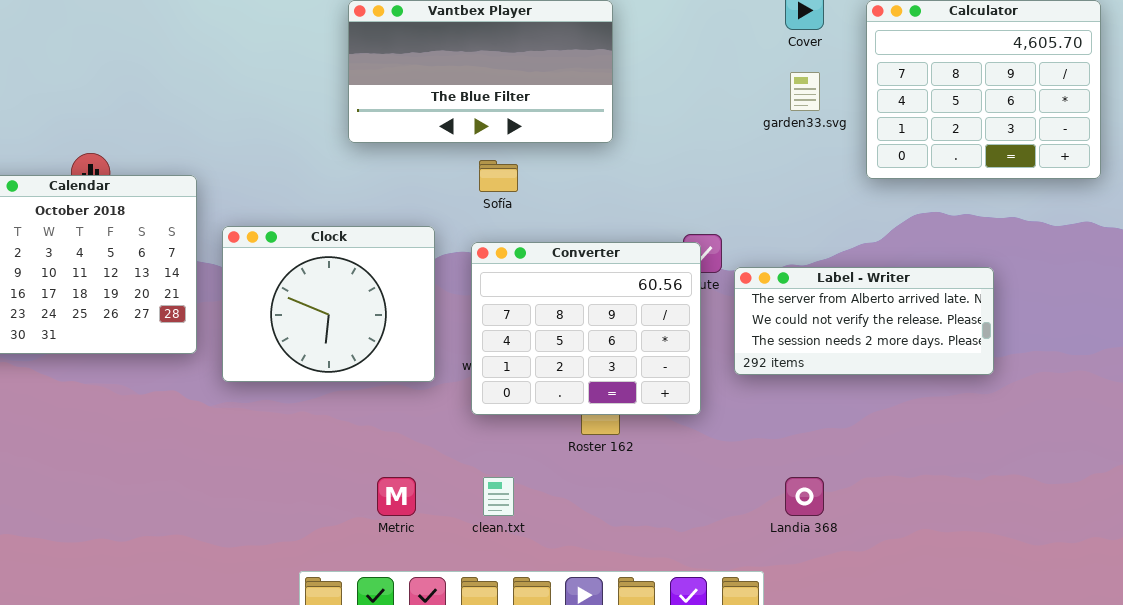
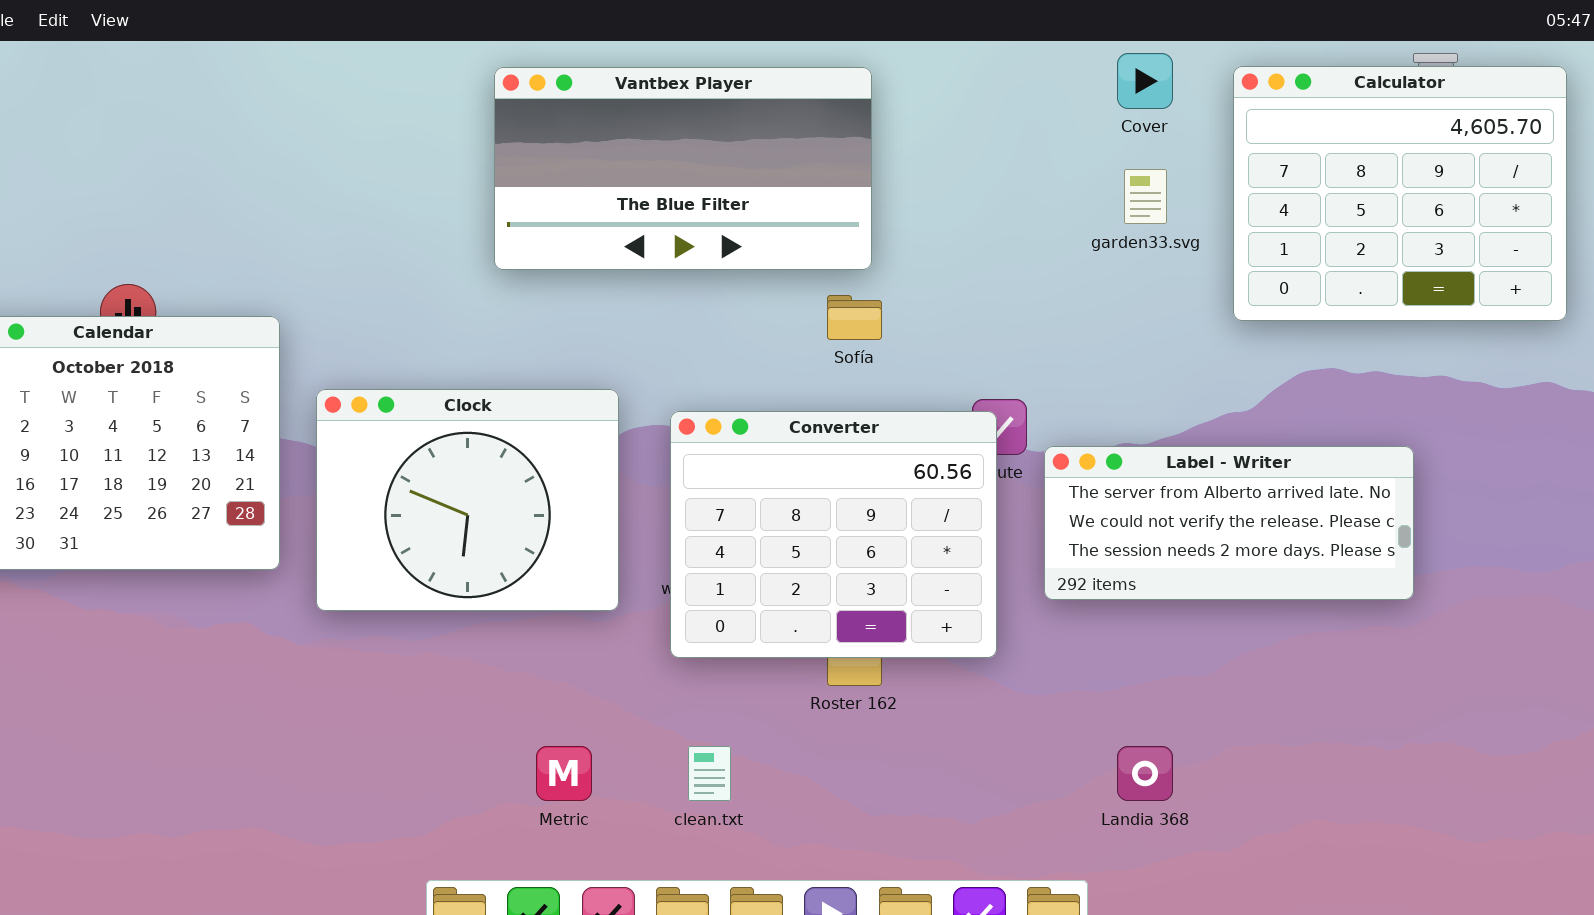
Sofía: [479,160,518,192] -> [827,295,882,340], moved

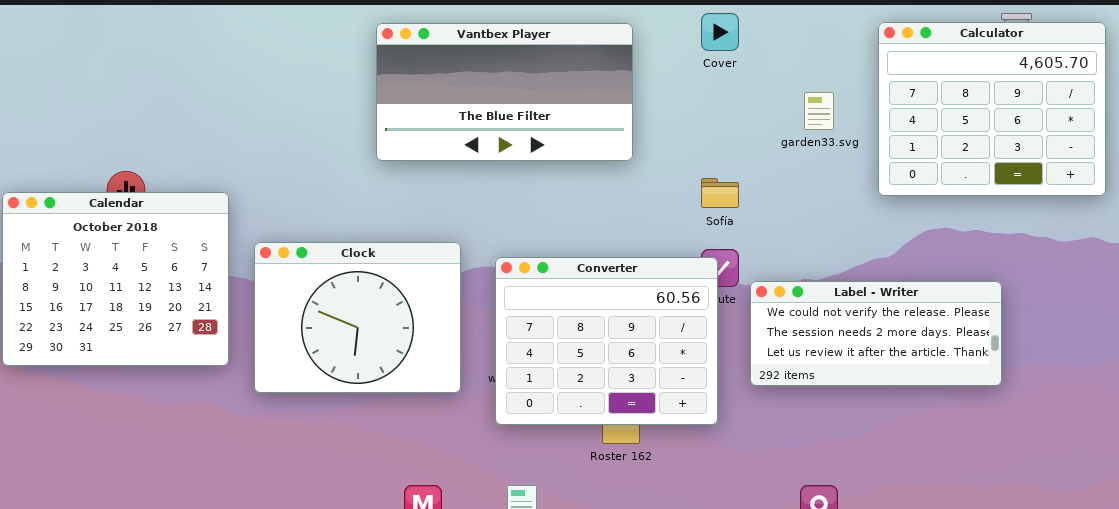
Cover: [1117,53,1173,109] -> [701,13,739,51], moved
Sofía: [827,295,882,340] -> [701,178,739,208], moved
Label - Writer: [1044,446,1414,600] -> [750,281,1002,386], scrolled down 1 row

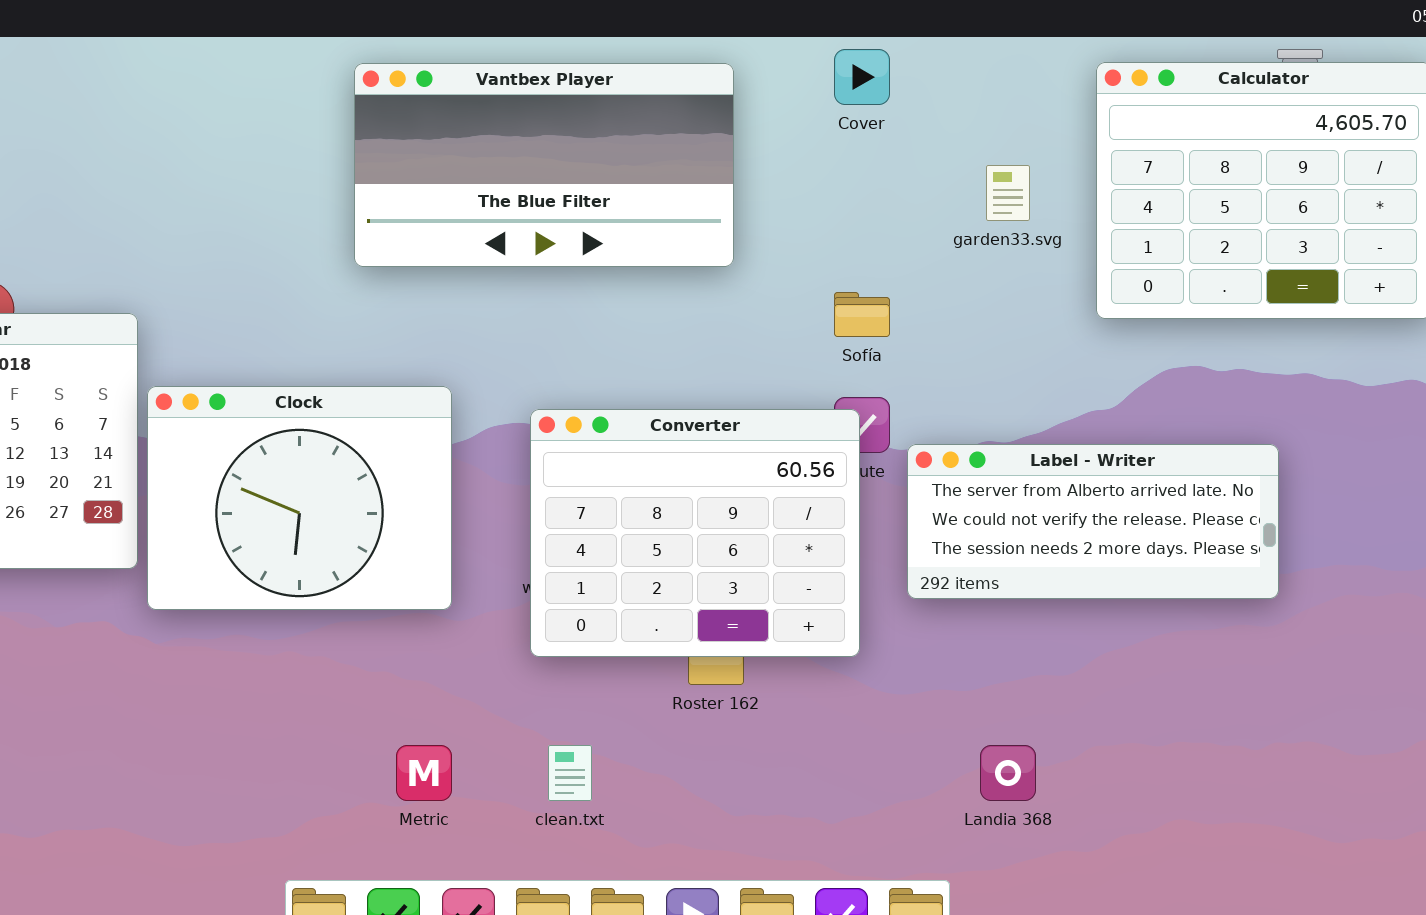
Clock: [254,242,461,393] -> [147,386,452,610], moved
Label - Writer: [750,281,1002,386] -> [907,444,1279,599], scrolled up 1 row

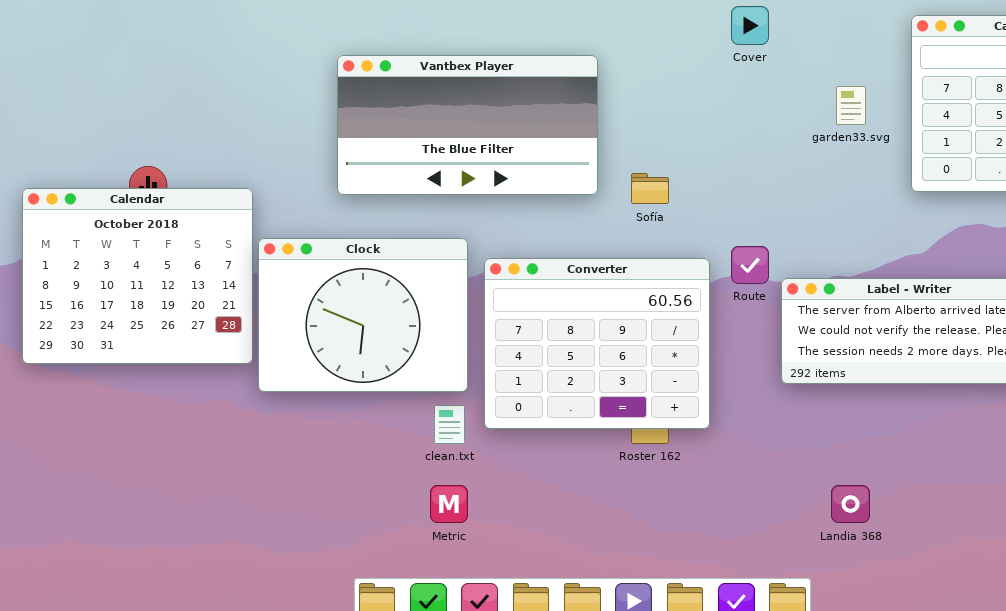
Vantbex Player: [354,63,734,267] -> [337,55,598,195], moved
Sofía: [834,292,890,337] -> [631,173,669,204], moved
Converter: [530,409,860,657] -> [484,258,710,429], moved
clean.txt: [548,745,592,801] -> [434,405,465,444], moved

